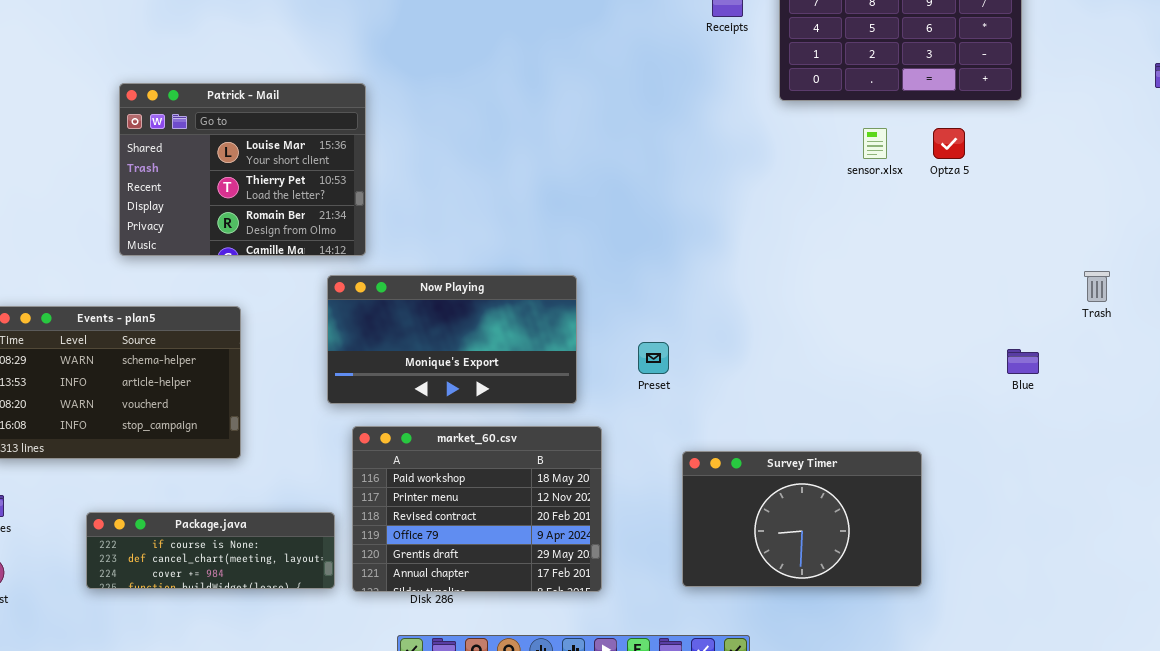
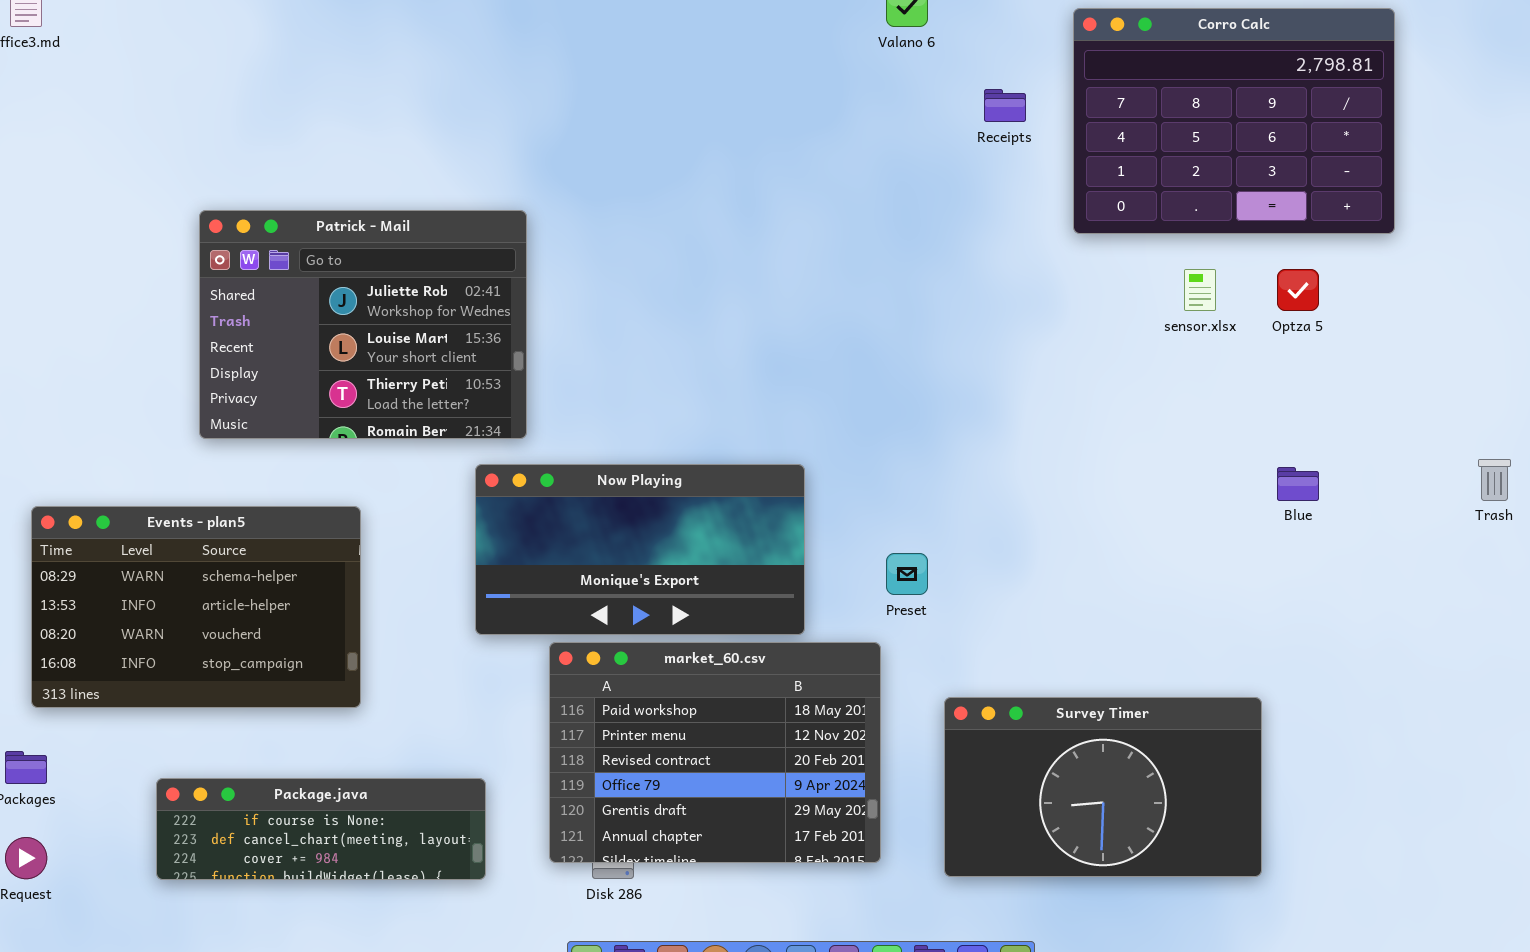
Patrick - Mail: [119,83,366,256] -> [199,210,527,439], scrolled up 1 row
Blue: [1007,349,1039,374] -> [1277,467,1319,501], moved
market_60.csv: [352,426,602,592] -> [549,642,881,863], moved

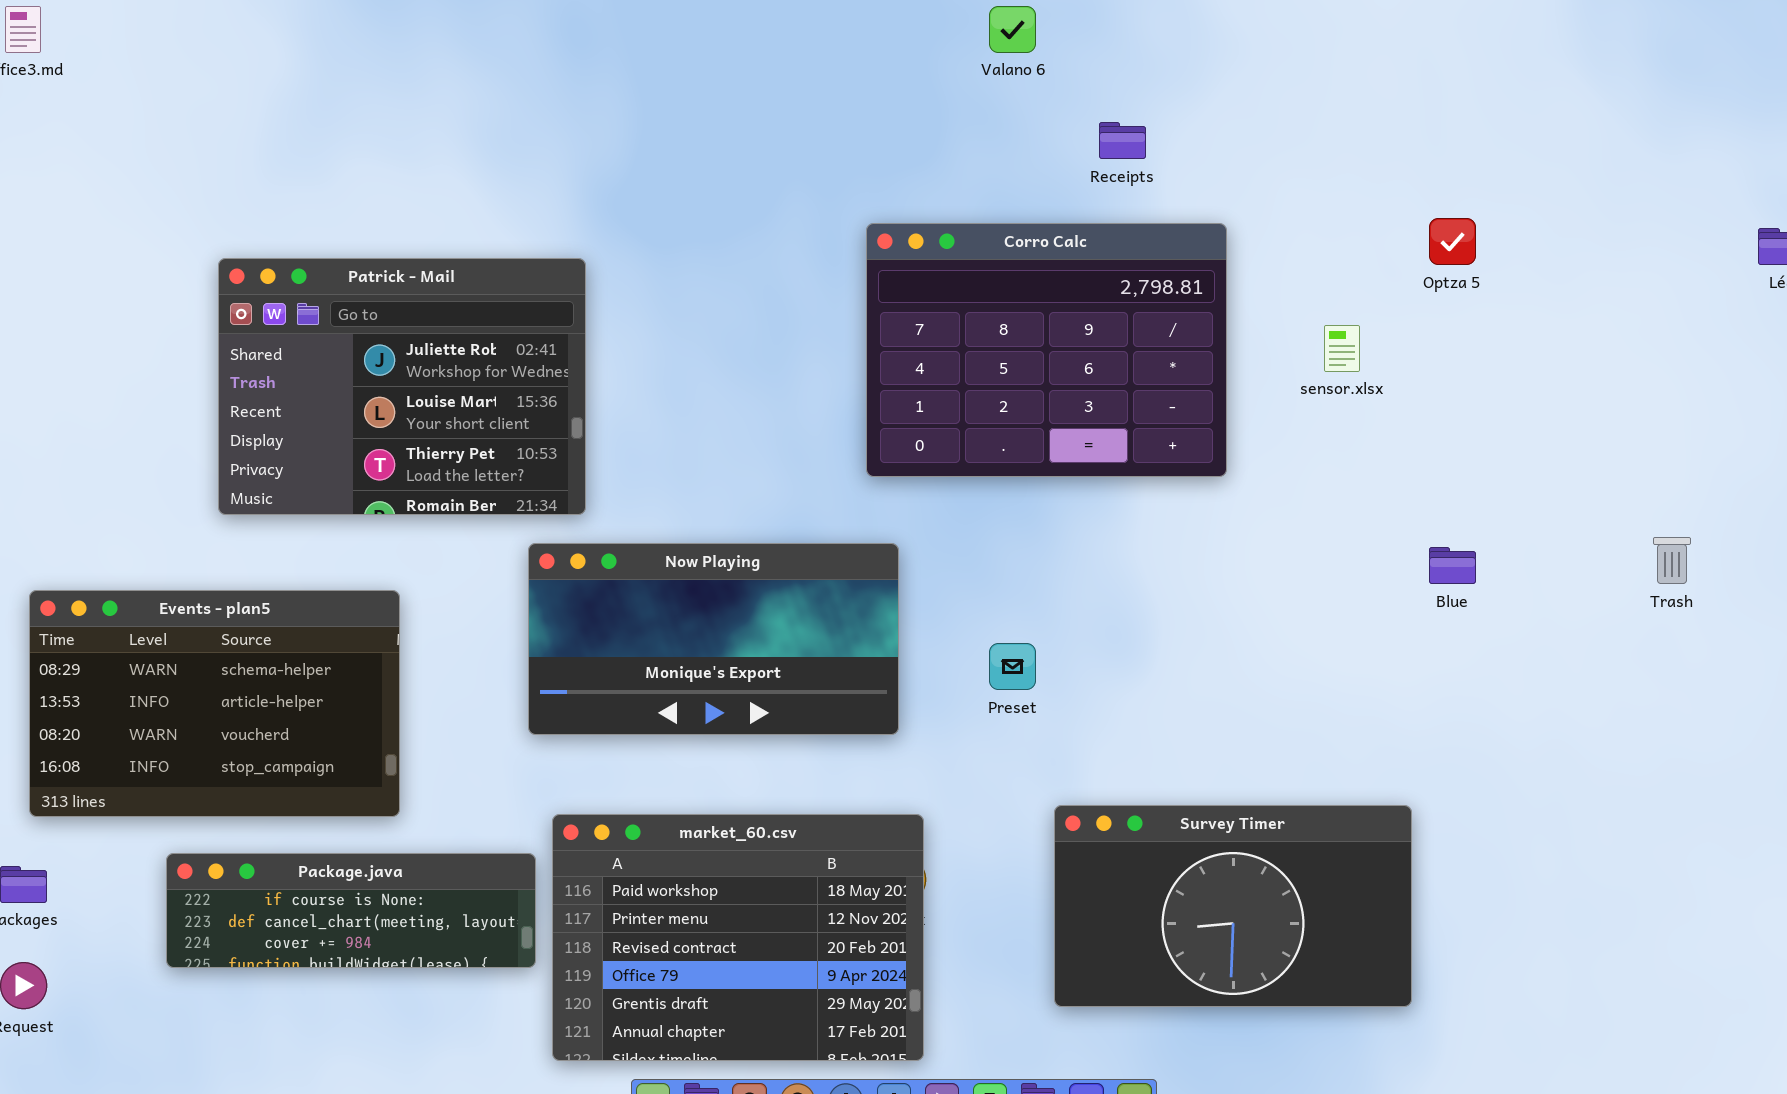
Corro Calc: [1073,8,1395,234] -> [866,223,1227,477], moved
Optza 5: [1277,269,1319,311] -> [1429,218,1476,265], moved
market_60.csv: [549,642,881,863] -> [552,814,924,1061], moved
Package.java: [156,778,486,880] -> [166,853,536,968], moved

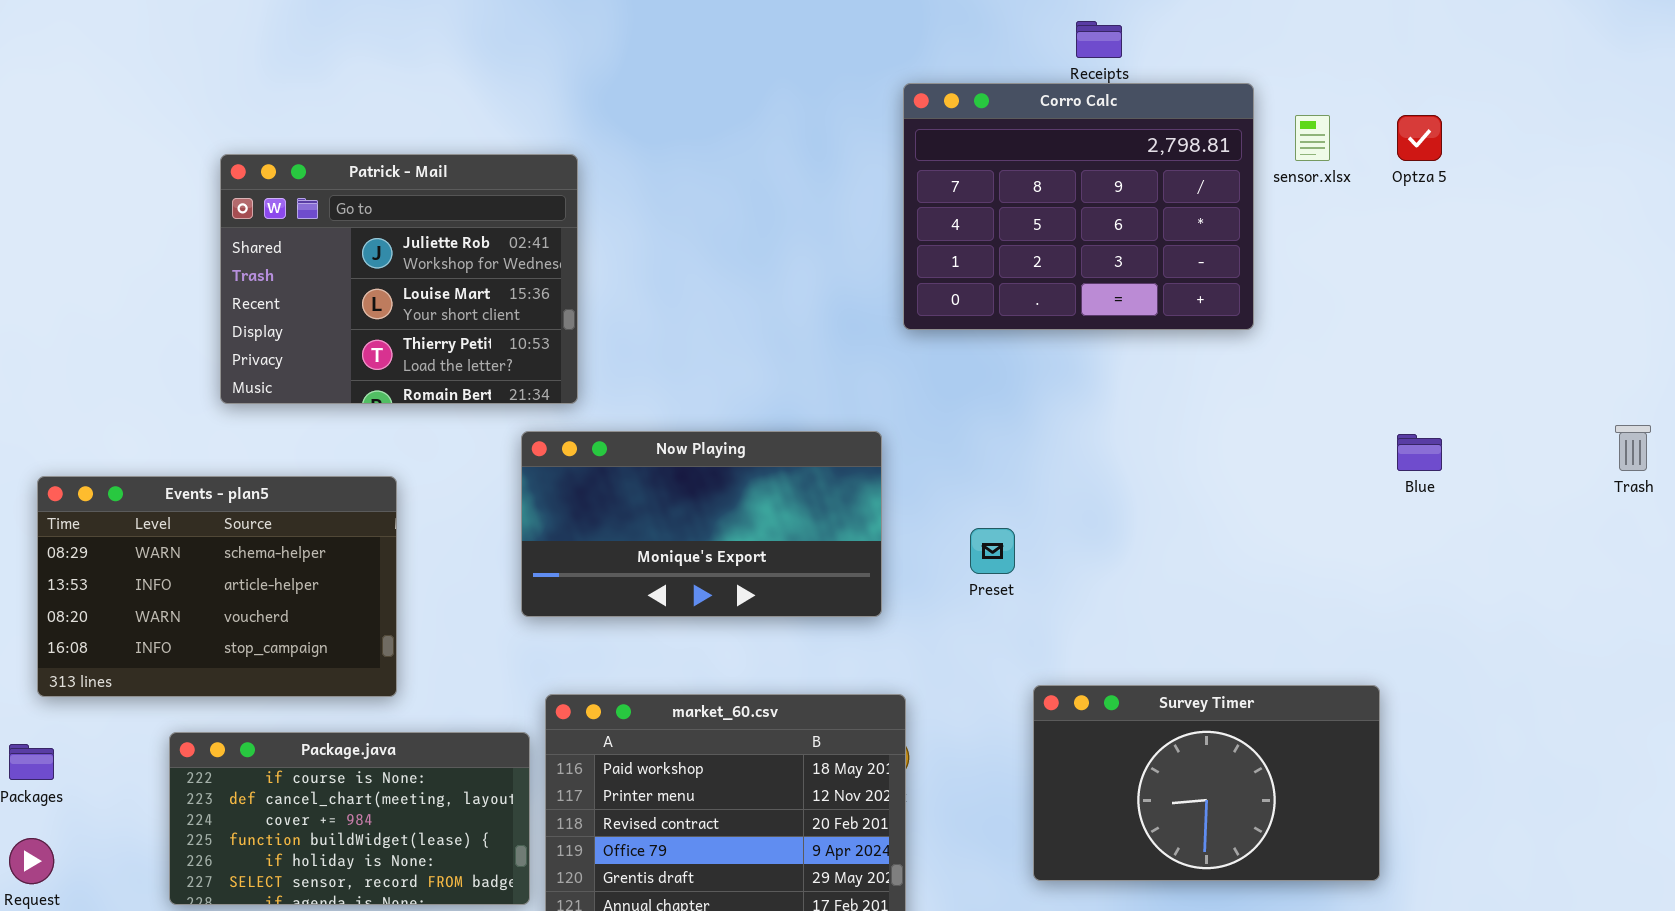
Corro Calc: [866,223,1227,477] -> [903,83,1254,330], moved
sensor.xlsx: [1324,325,1360,372] -> [1295,115,1330,161], moved
Package.java: [166,853,536,968] -> [169,732,530,905], resized

